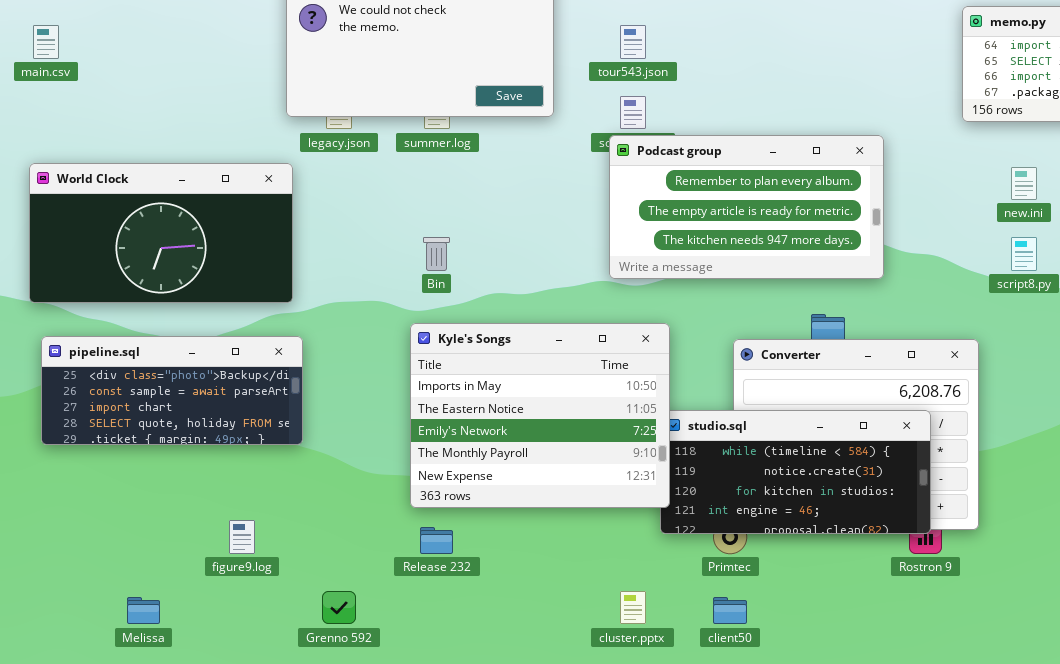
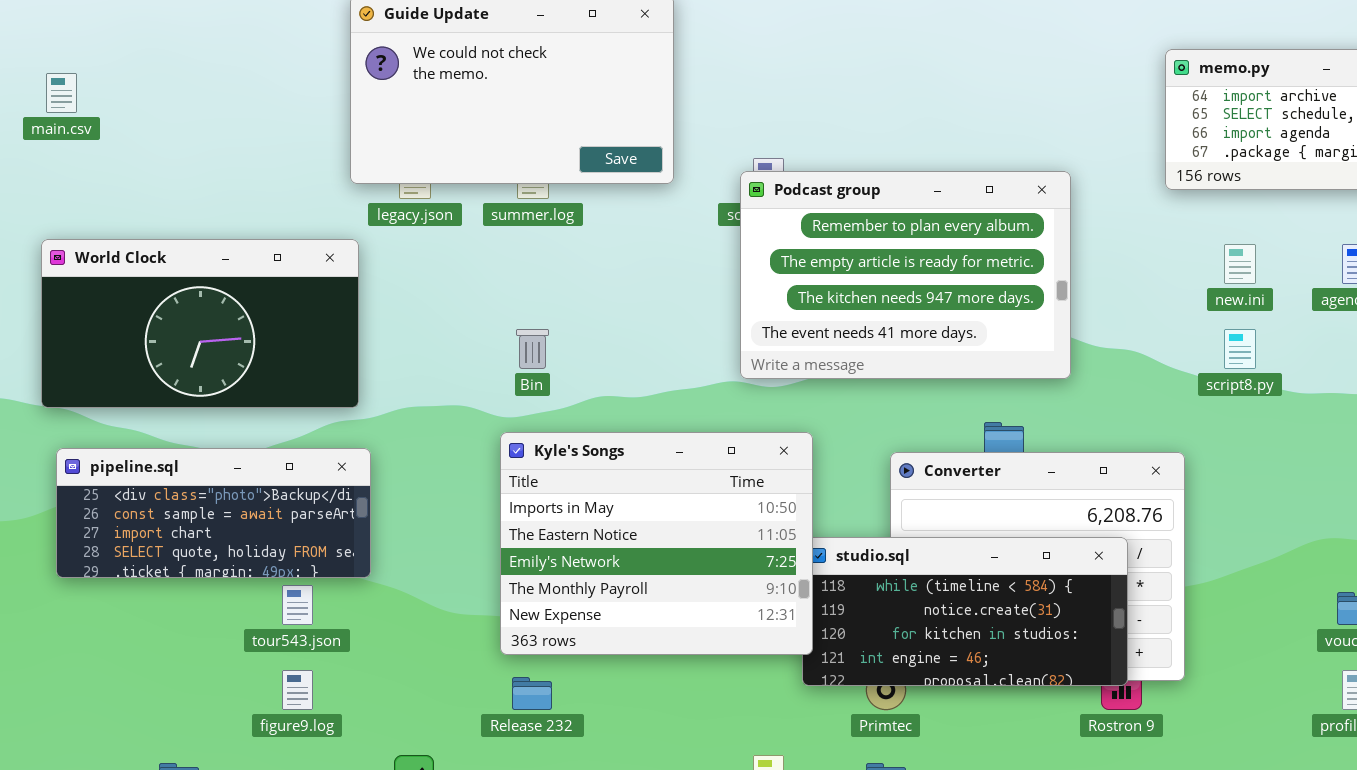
tour543.json: [620,25,646,59] -> [282,585,313,625], moved
Podcast group: [609,135,884,279] -> [740,171,1071,379], resized

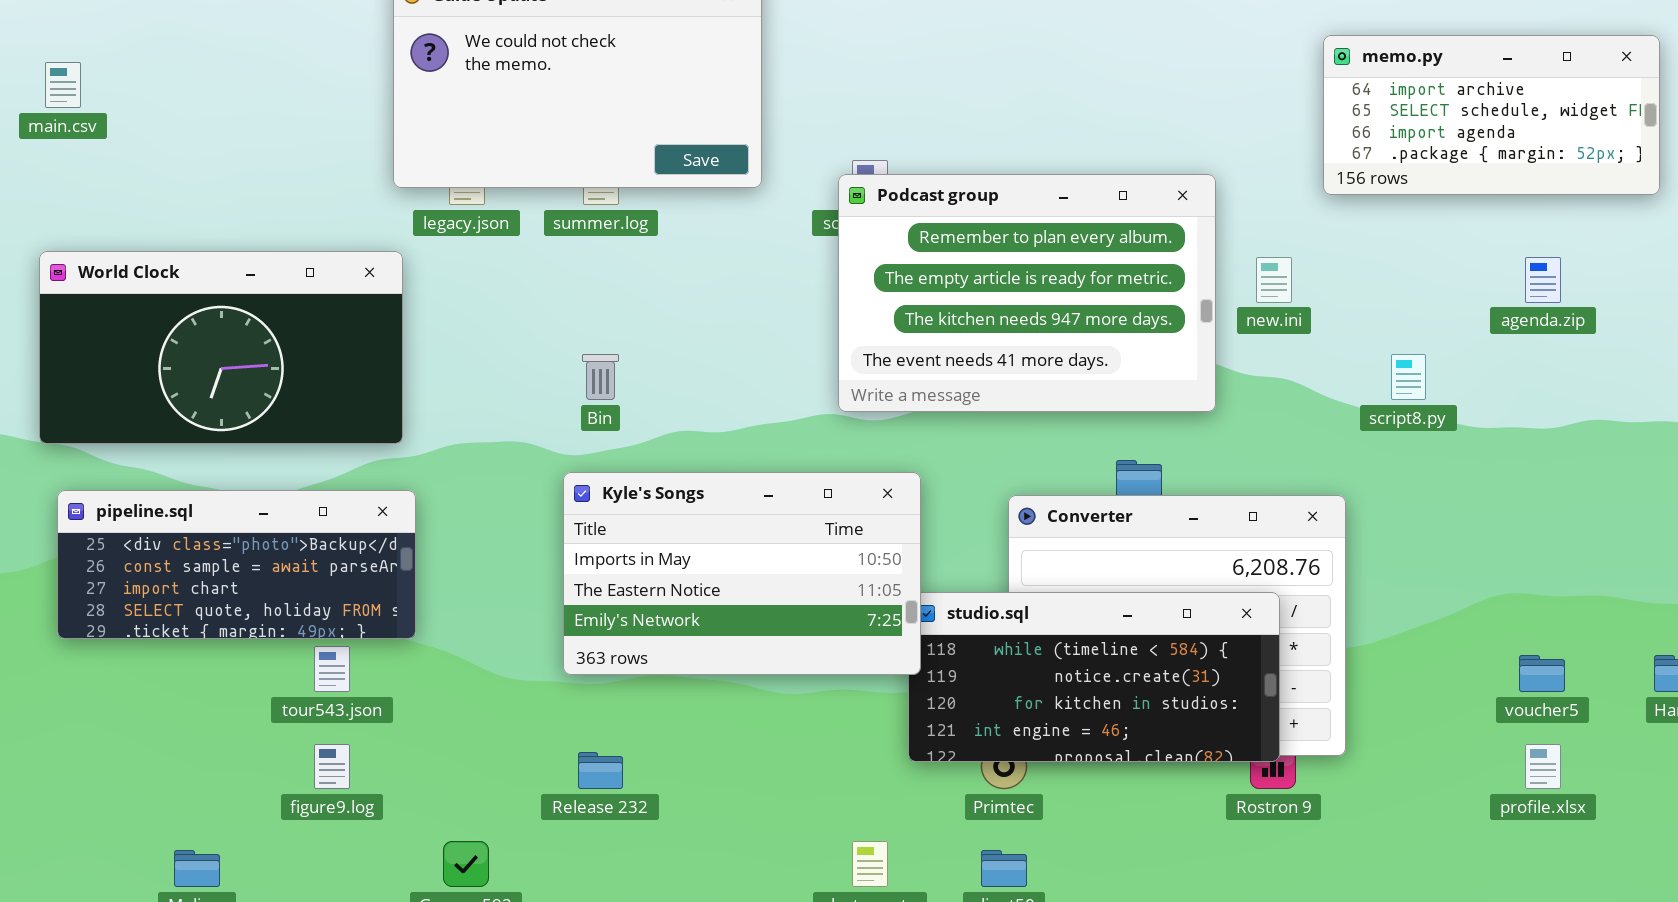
new.ini: [1224,244,1256,284] -> [1256,257,1292,303], moved
Kyle's Songs: [500,432,813,655] -> [563,472,921,675], resized

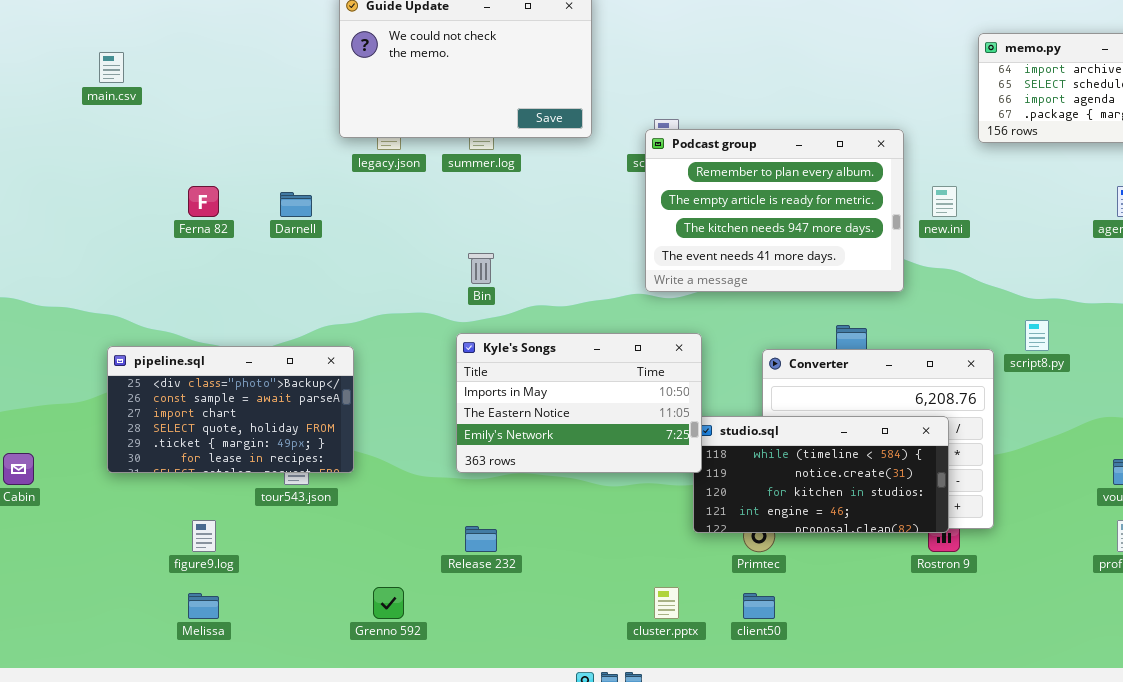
World Clock: [39,251,403,444] -> none, closed
script8.py: [1391,354,1426,400] -> [1025,320,1049,351], moved
pipeline.sql: [57,490,416,639] -> [107,346,354,473], resized
figure9.log: [314,744,350,789] -> [192,520,216,552], moved

